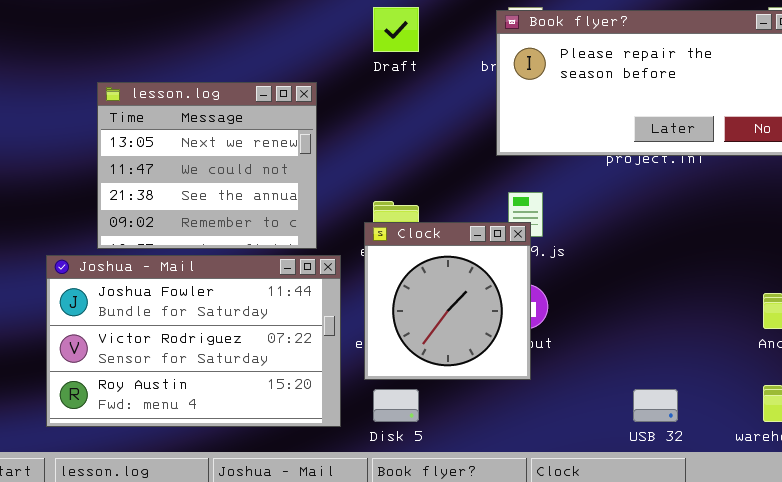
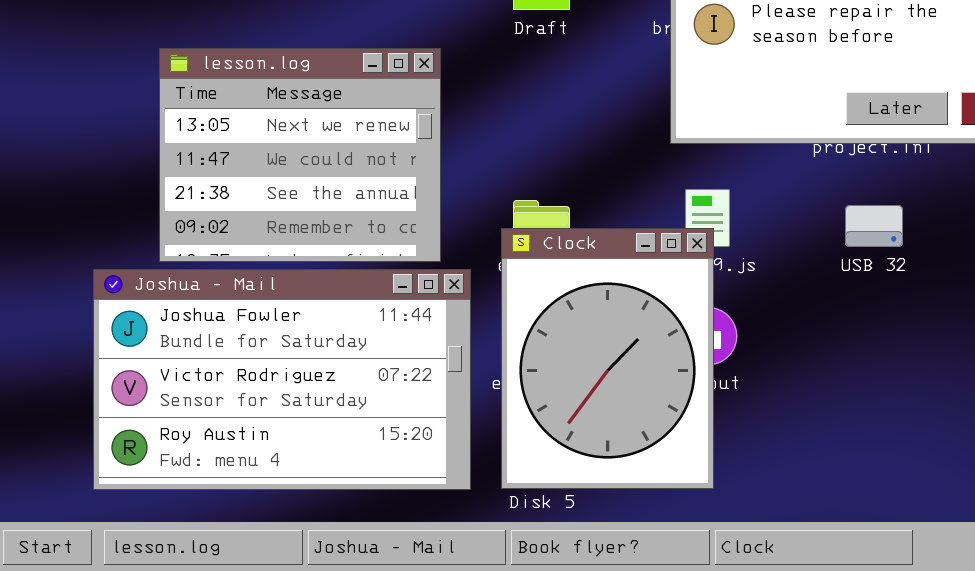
Clock: [364,222,531,380] -> [501,228,714,489], resized
USB 32: [633,389,678,422] -> [845,205,903,247], moved

